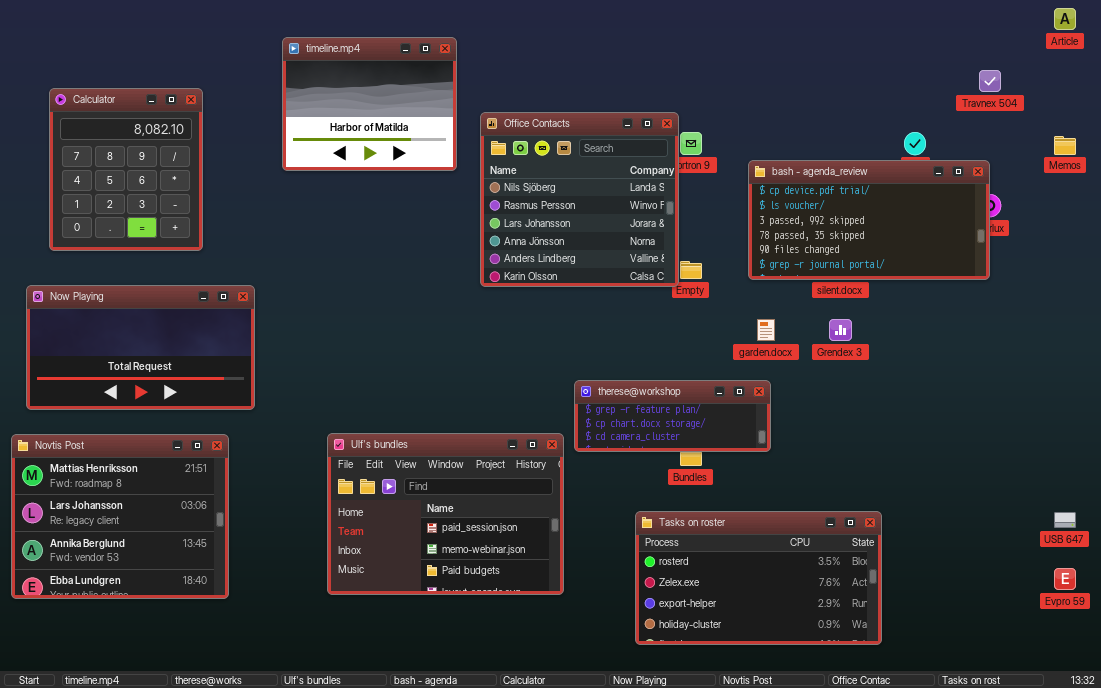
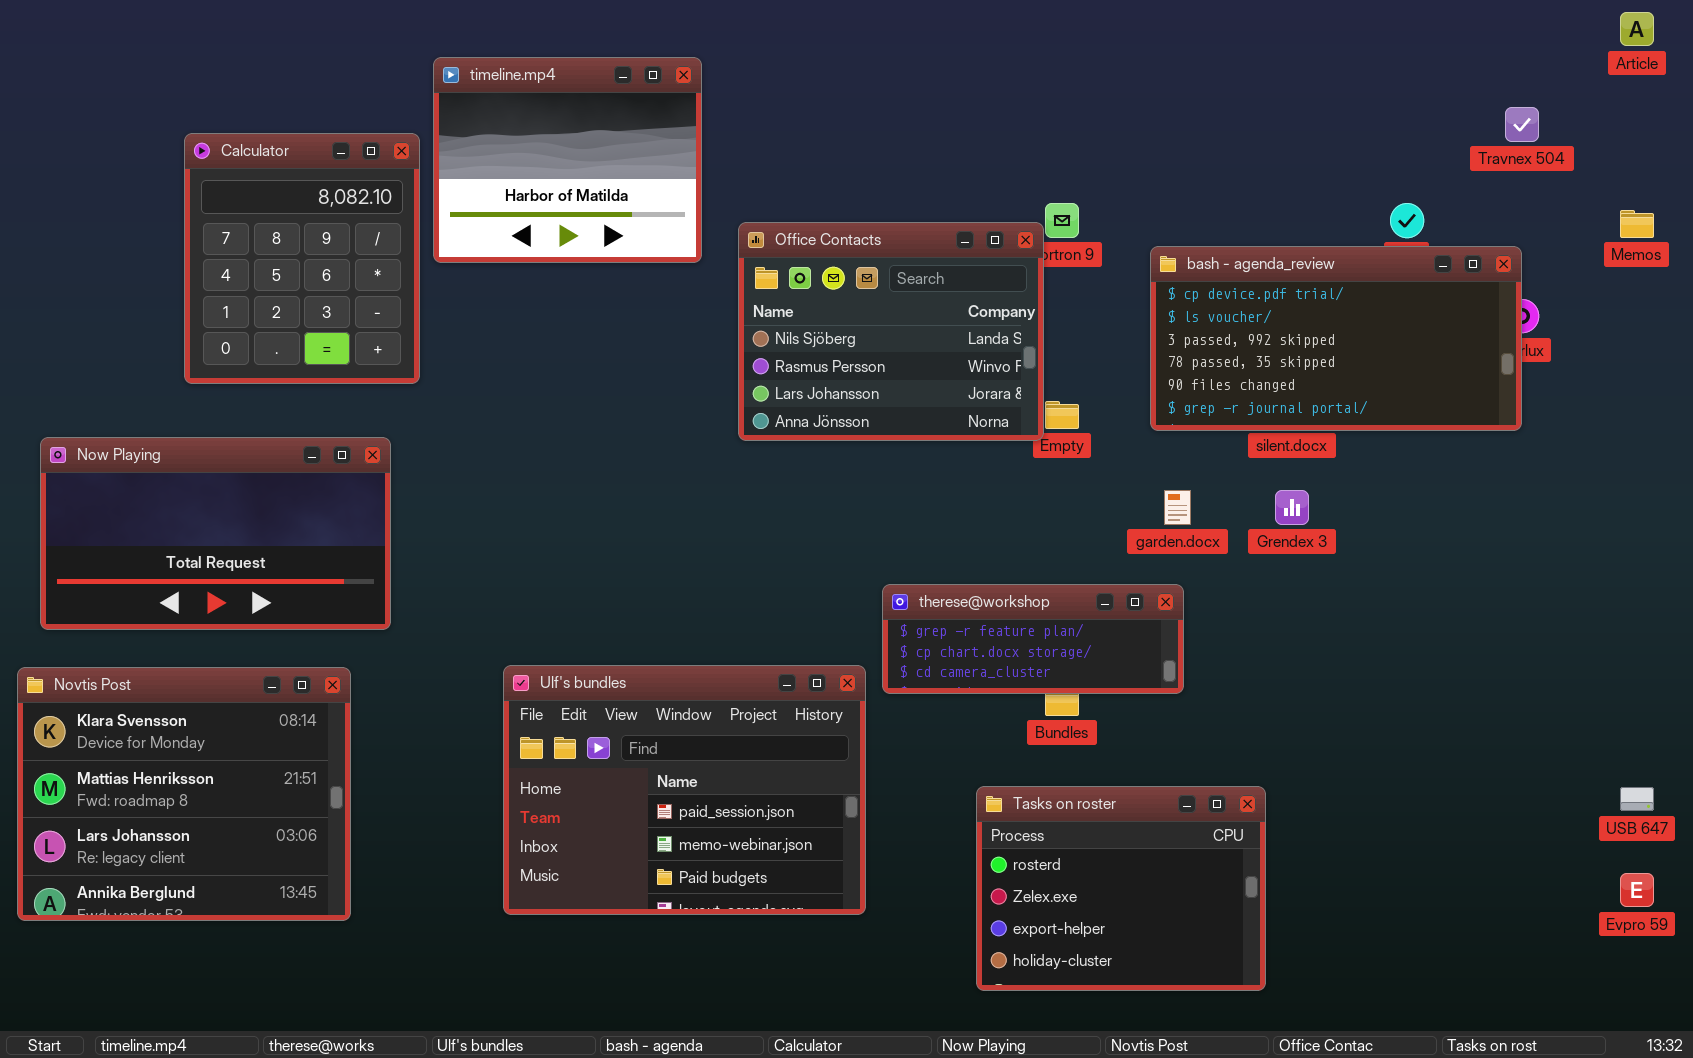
Calculator: [49,88,203,251] -> [184,133,420,384], moved
Office Contacts: [480,112,679,287] -> [738,222,1044,441], resized
Novtis Post: [11,434,229,599] -> [17,667,351,921], scrolled up 1 row
Tasks on roster: [635,511,882,645] -> [976,786,1266,991], resized

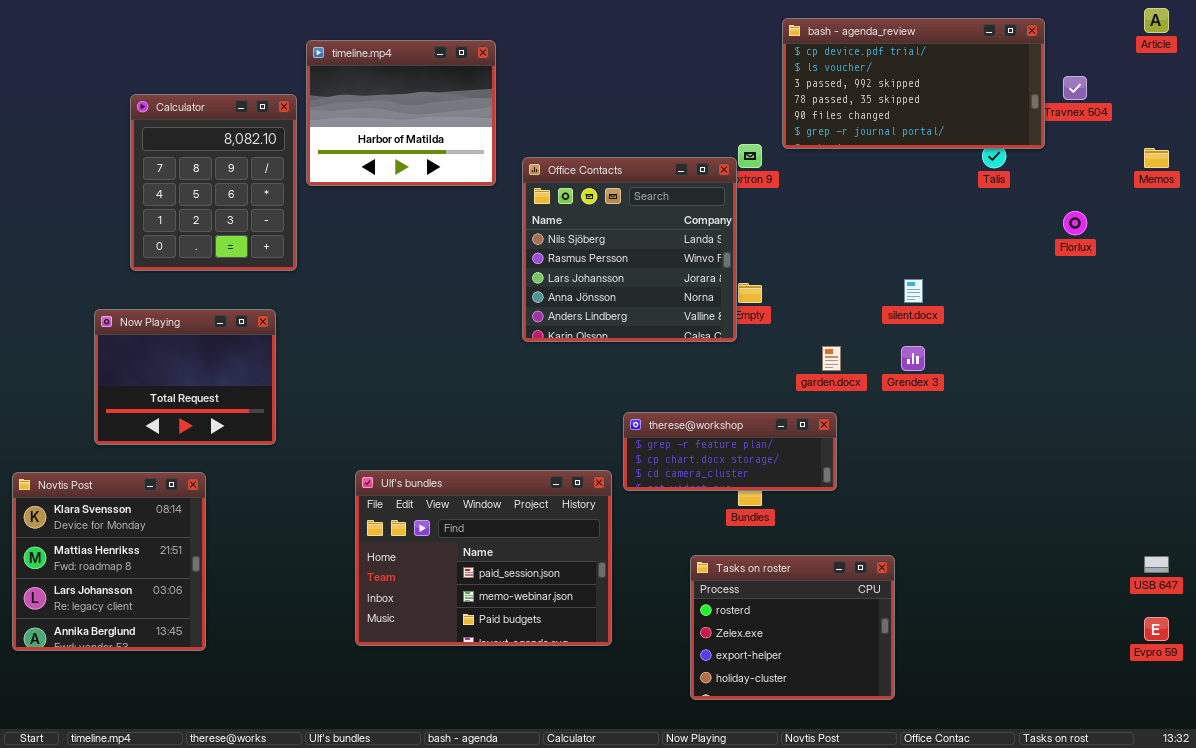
Office Contacts: [738,222,1044,441] -> [522,157,737,342], resized
bash - agenda_review: [1150,246,1522,431] -> [782,18,1045,149], moved
Now Playing: [40,437,391,630] -> [94,309,276,445], resized
Novtis Post: [17,667,351,921] -> [12,472,206,651], resized

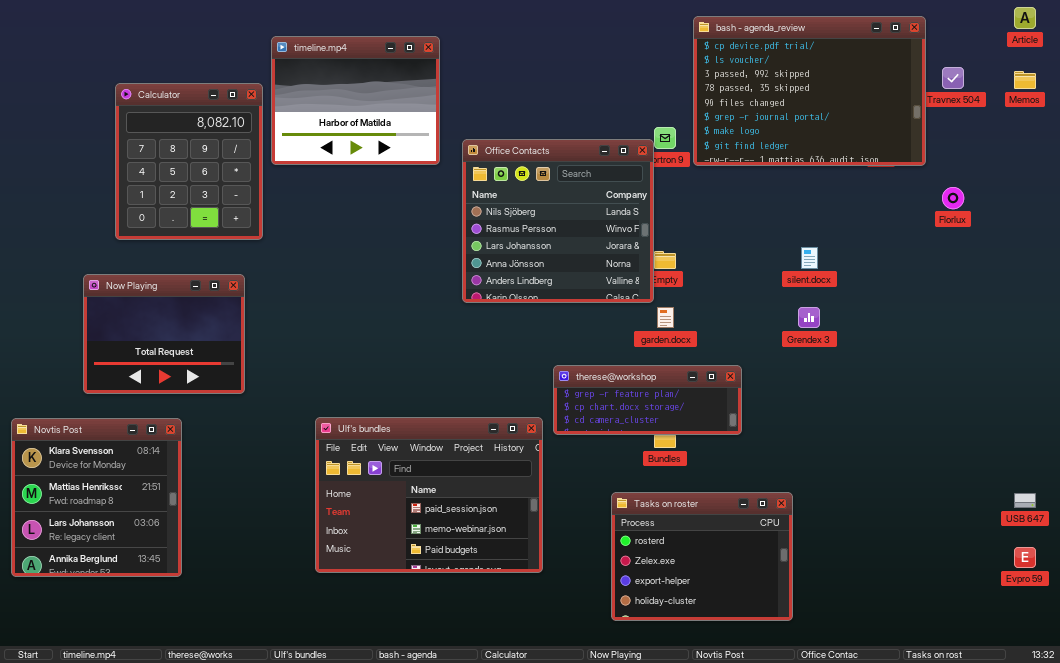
bash - agenda_review: [782,18,1045,149] -> [693,16,926,166], resized
Memos: [1144,148,1169,168] -> [1014,71,1036,89], moved
garden.docx: [822,346,841,371] -> [657,307,674,328], moved

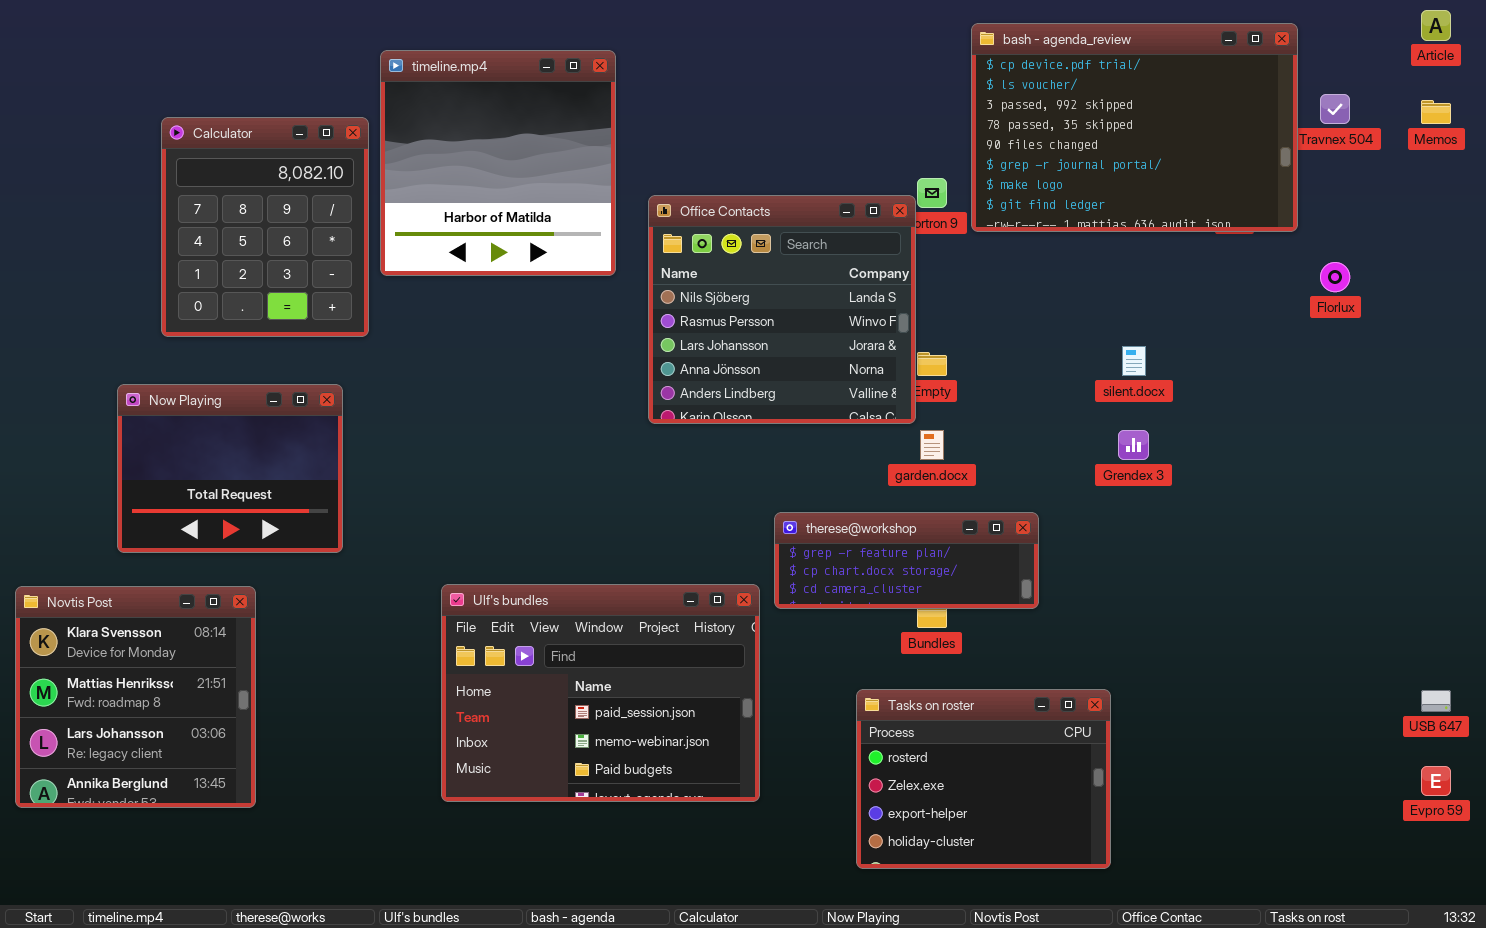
timeline.mp4: [271,36,440,165] -> [380,50,616,276], resized

